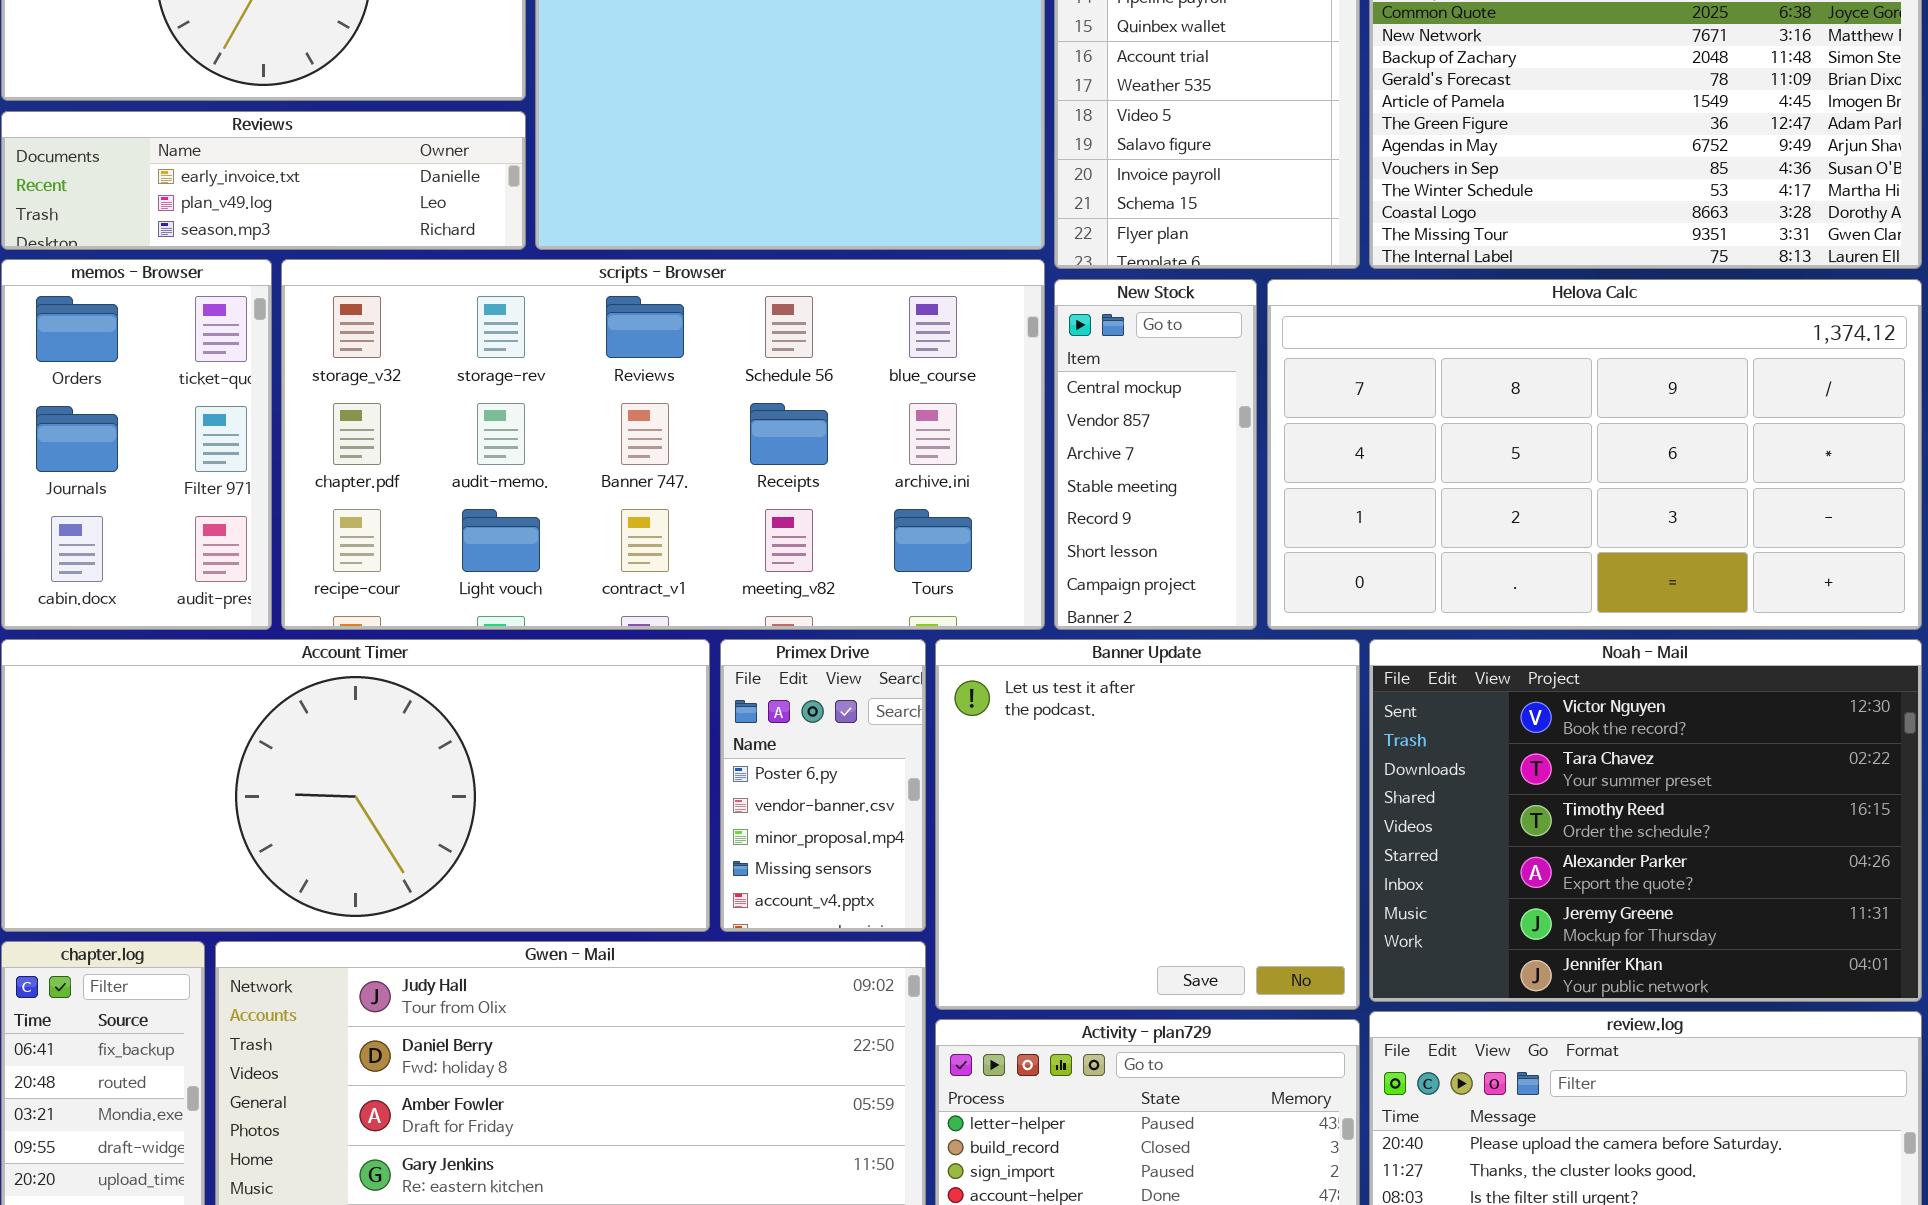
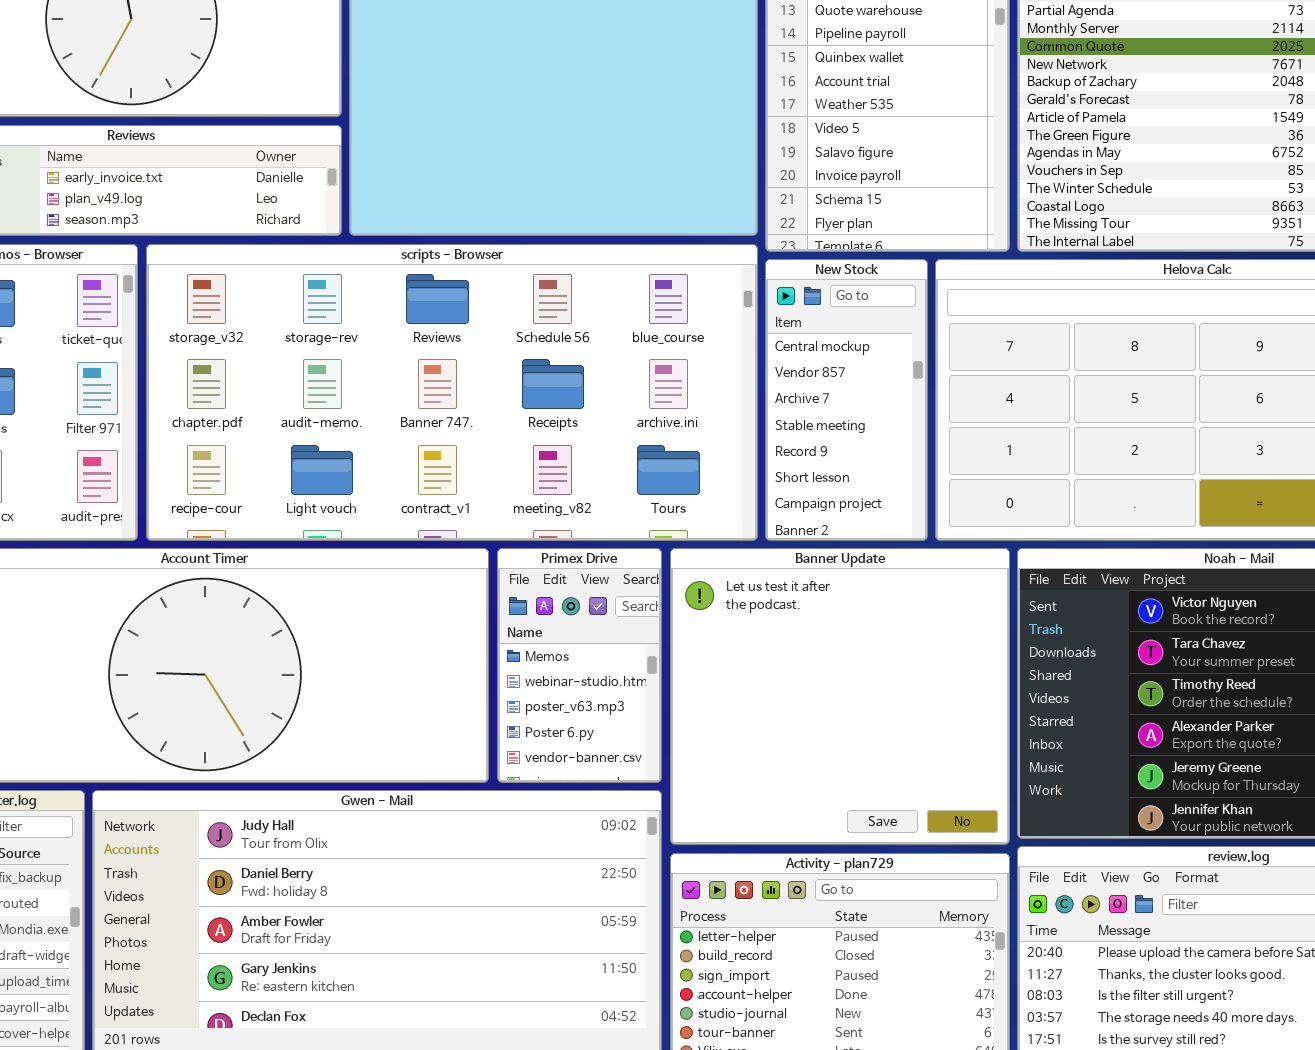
Primex Drive: [720,639,926,932] -> [497,548,662,783], scrolled up 3 rows

